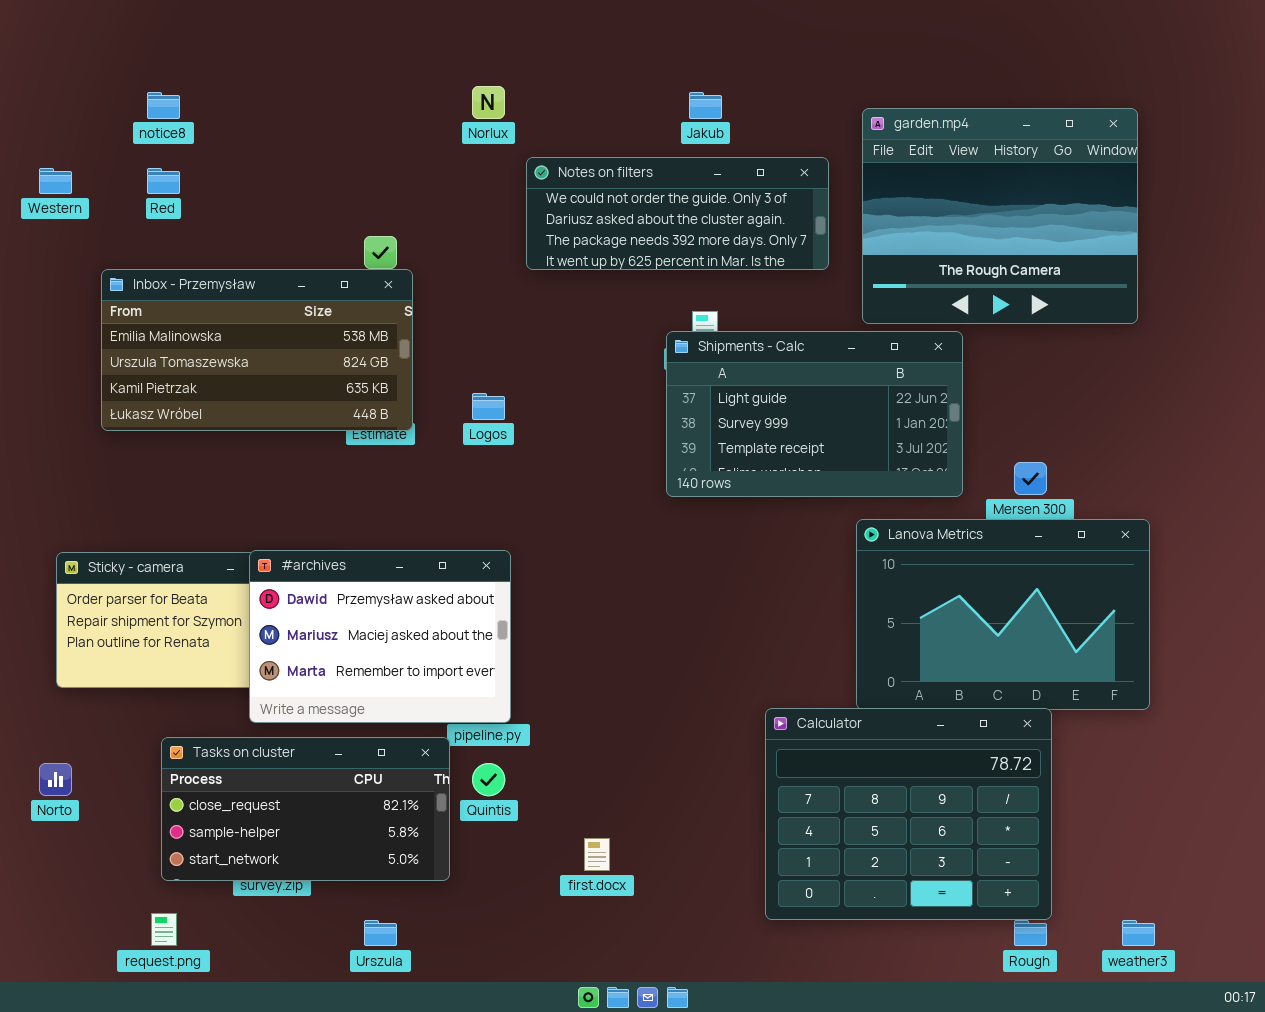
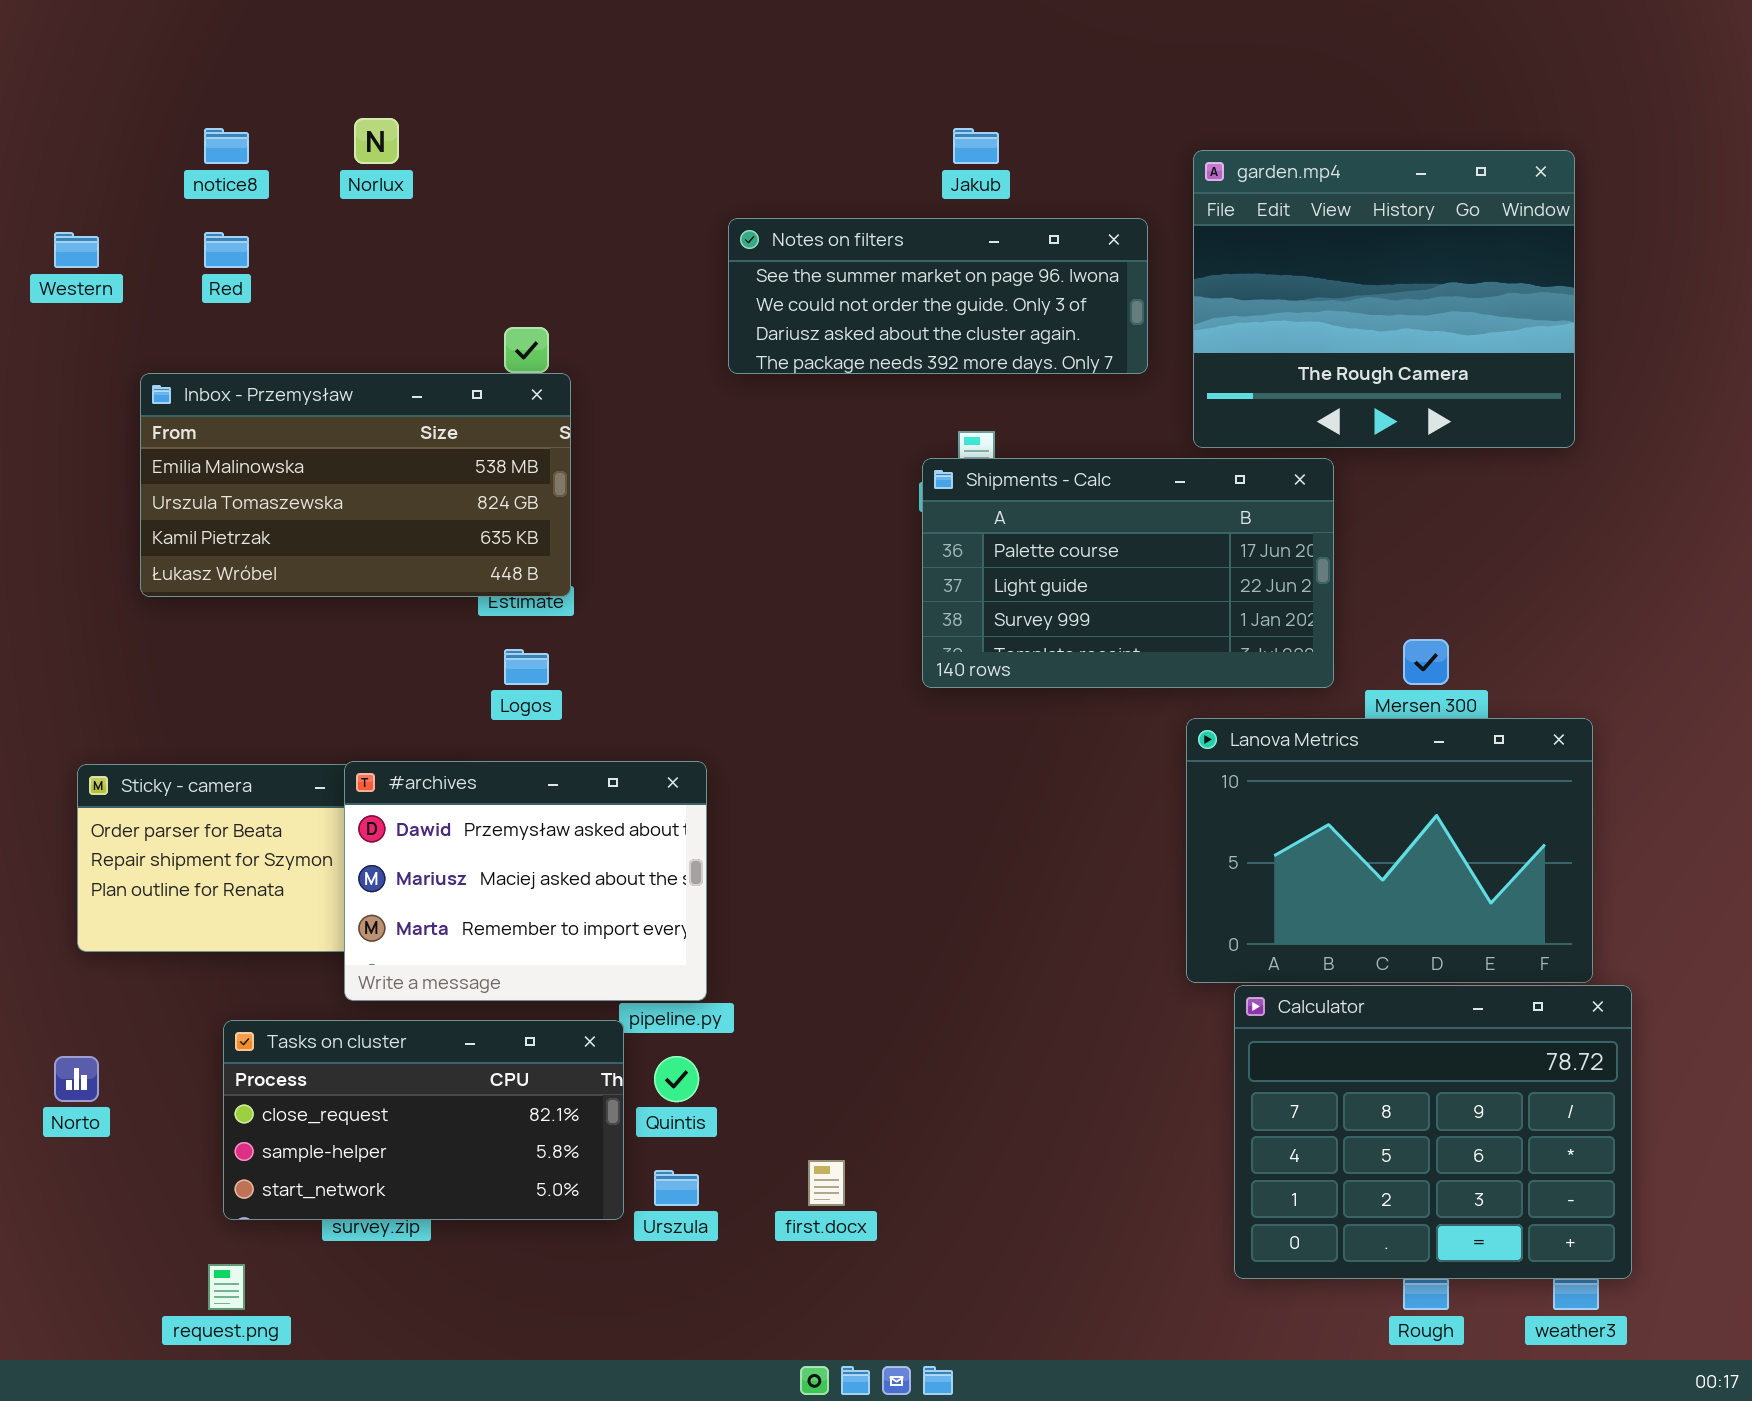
Norlux: [472,86,505,119] -> [354,118,399,164], moved
Notes on filters: [526,157,829,270] -> [728,218,1148,374], scrolled up 1 row
Shipments - Calc: [666,331,963,497] -> [922,458,1334,688], scrolled up 1 row
Logos: [472,393,505,420] -> [504,649,549,685], moved
Calculator: [765,708,1052,920] -> [1234,985,1632,1279], moved
Urszula: [364,920,397,946] -> [654,1170,699,1206], moved

